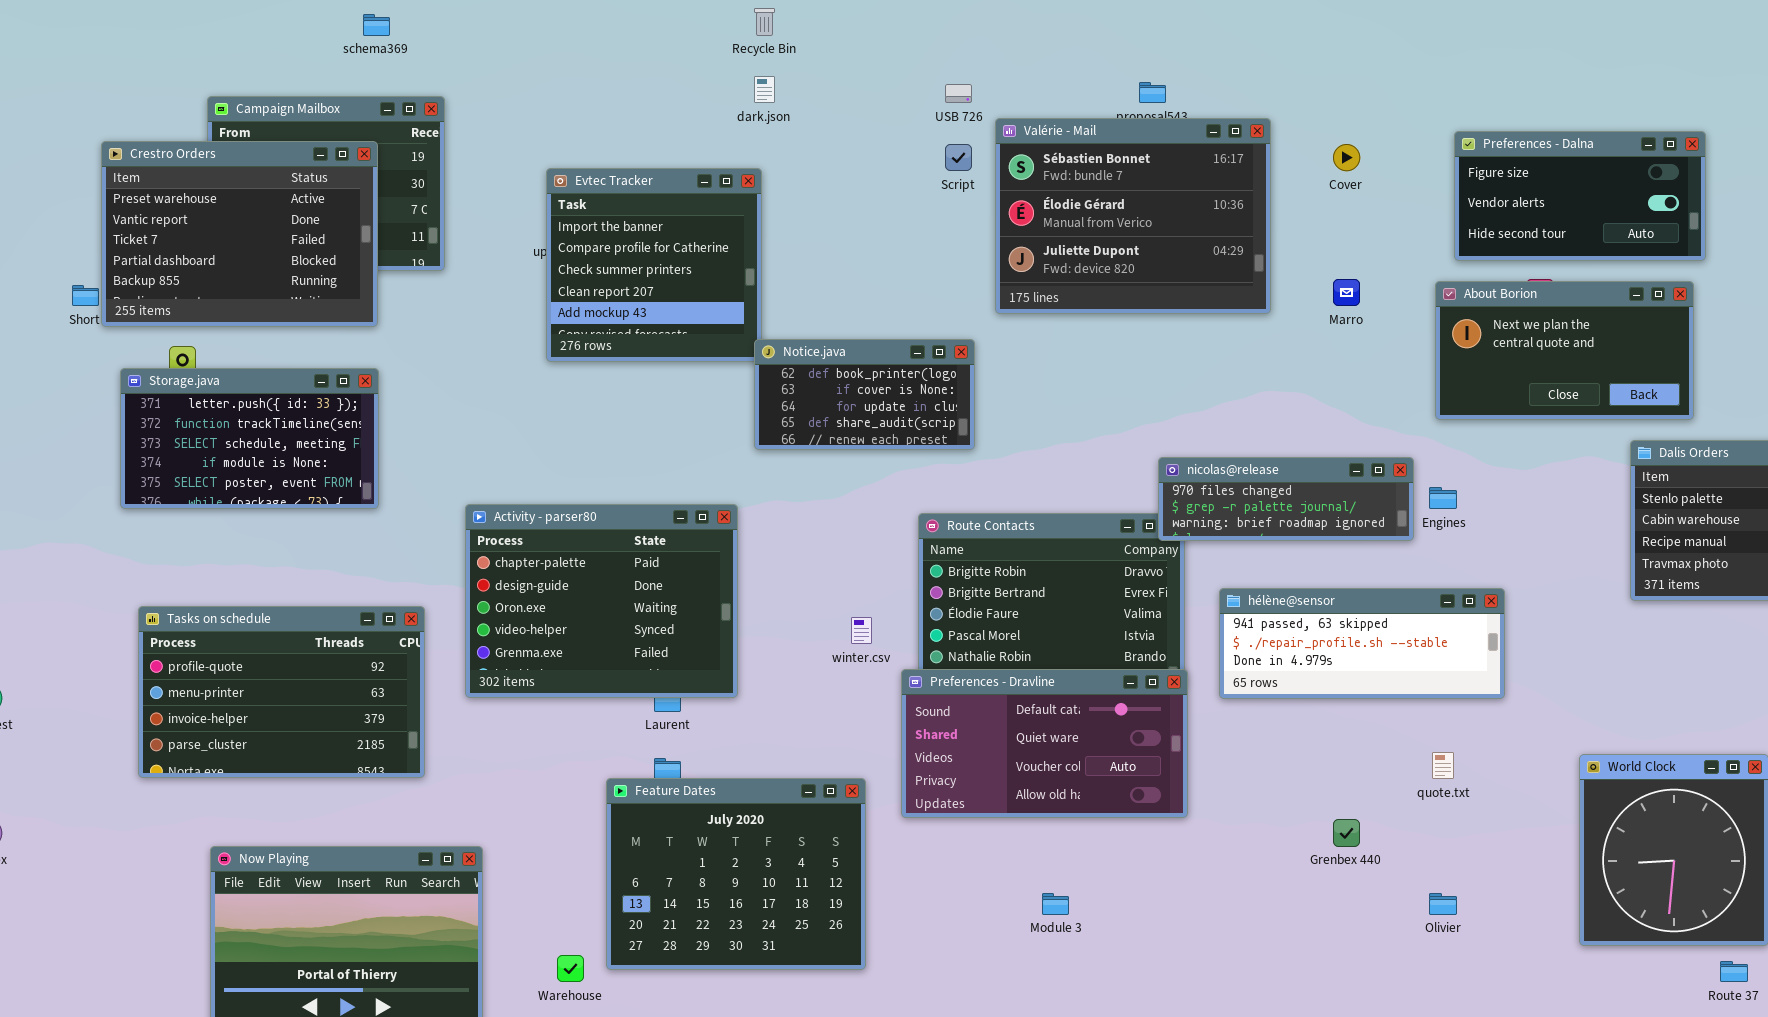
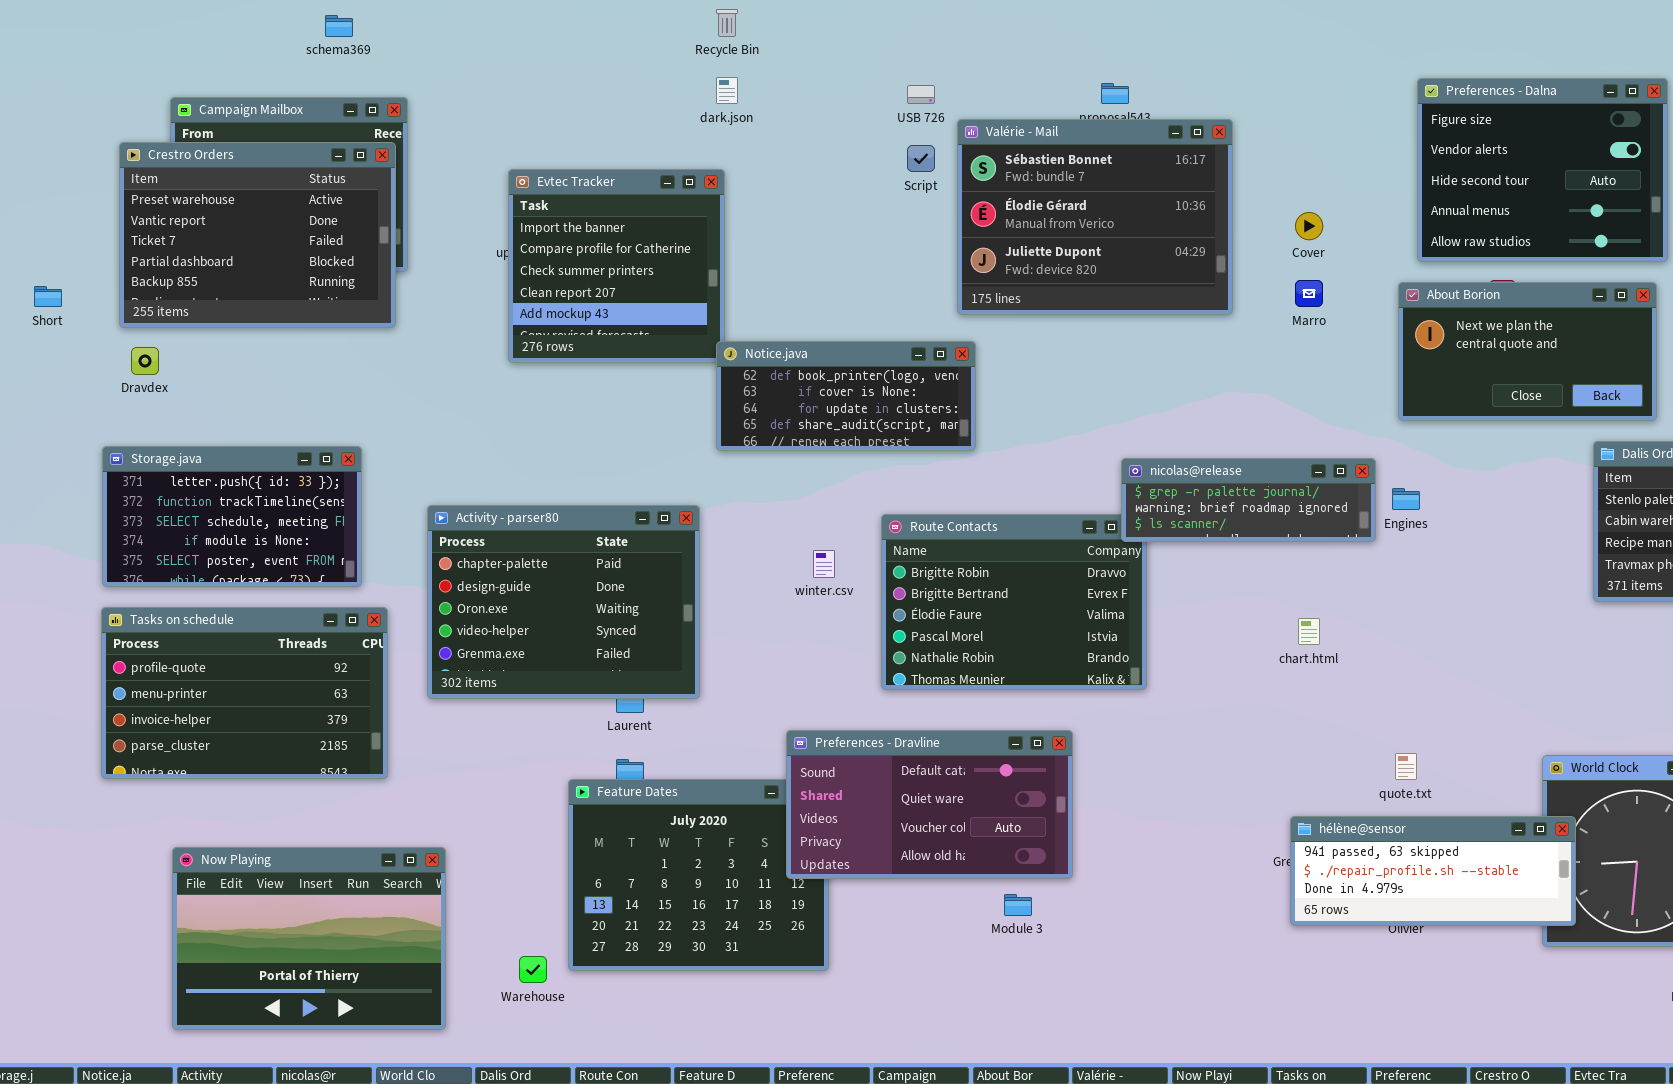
Preferences - Dalna: [1454,131,1706,261] -> [1417,78,1668,262], resized
Crestro Orders: [101,141,378,327] -> [119,142,396,328], moved
Cover: [1333,144,1360,171] -> [1295,212,1323,240], moved
Notice.java: [754,339,975,450] -> [716,341,976,451], resized
Storage.java: [120,368,379,509] -> [102,446,362,587], moved
nicolas@release: [1158,457,1414,541] -> [1121,458,1376,542], scrolled down 1 row
hélène@sensor: [1219,588,1505,699] -> [1290,816,1576,926], moved
winter.csv: [851,617,872,644] -> [813,550,835,578], moved
Preferences - Dravline: [901,669,1188,818] -> [786,730,1073,879], moved

